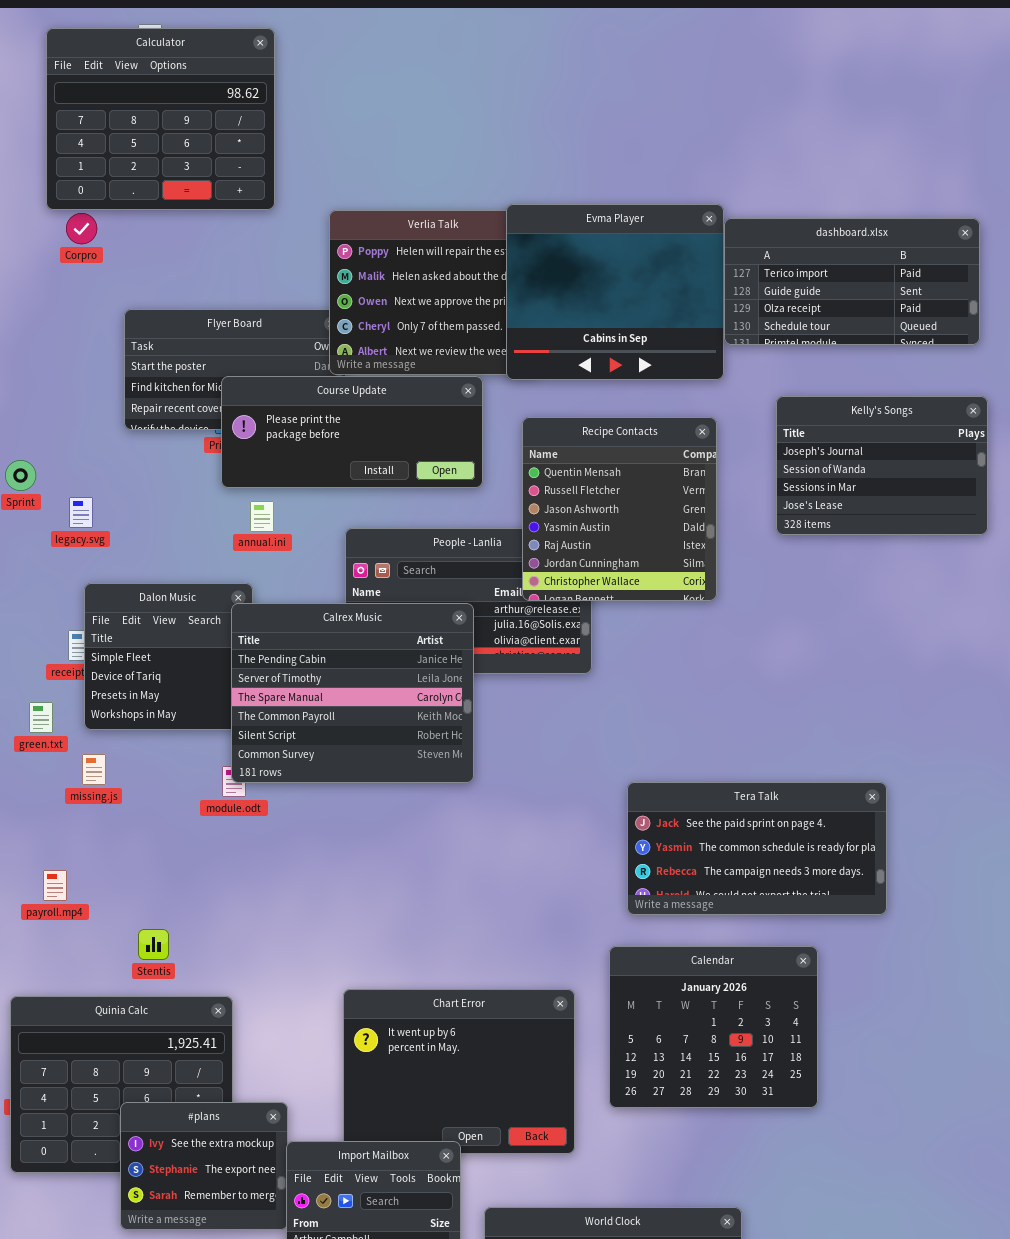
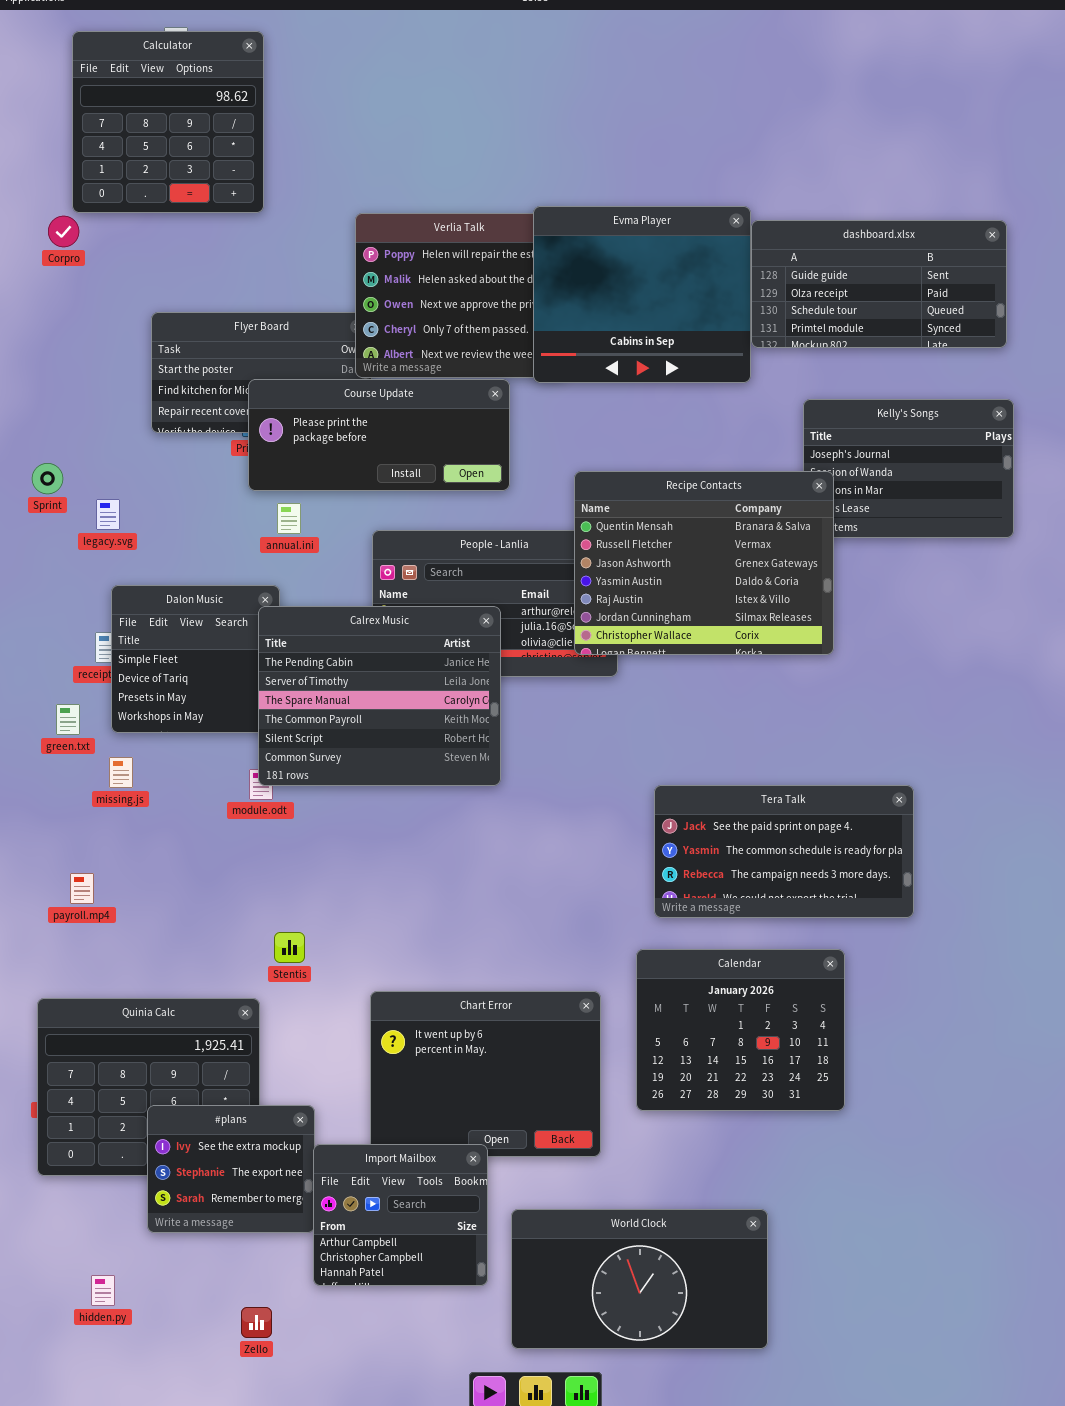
Calculator: [46,28,275,210] -> [72,31,264,213], resized
Corpro: [66,213,97,244] -> [48,216,79,247], moved
dashboard.xlsx: [724,218,980,345] -> [751,220,1007,348], scrolled down 1 row
Recipe Contacts: [522,417,717,601] -> [574,471,834,655], moved, resized
Stentis: [138,929,169,960] -> [274,932,305,963], moved

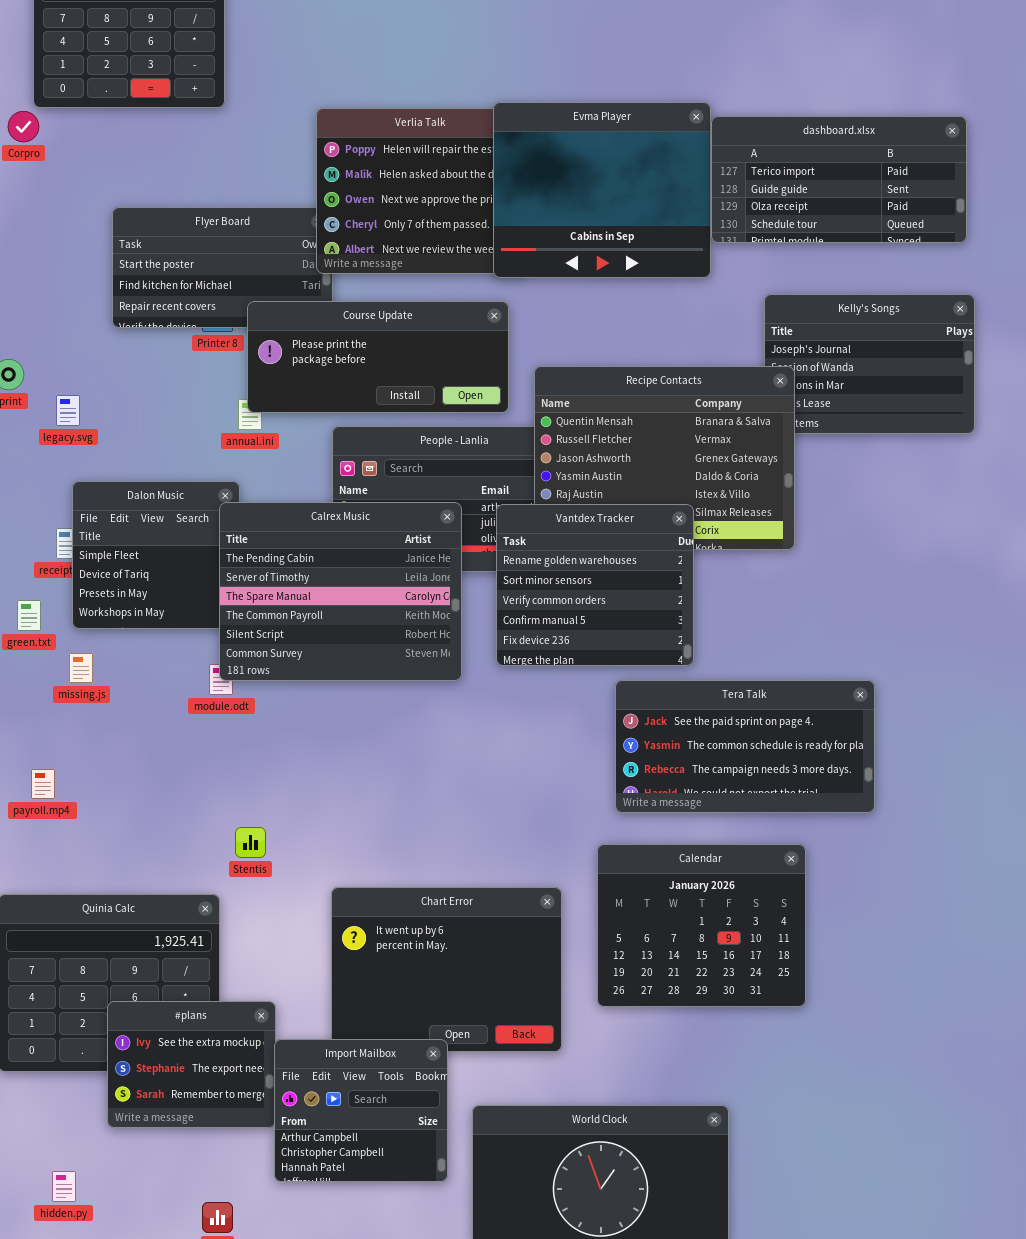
dashboard.xlsx: [751,220,1007,348] -> [711,116,967,243], scrolled up 1 row
Course Update: [248,379,510,491] -> [247,301,509,413], moved
Vantdex Tracker: none -> [496,504,694,666], opened

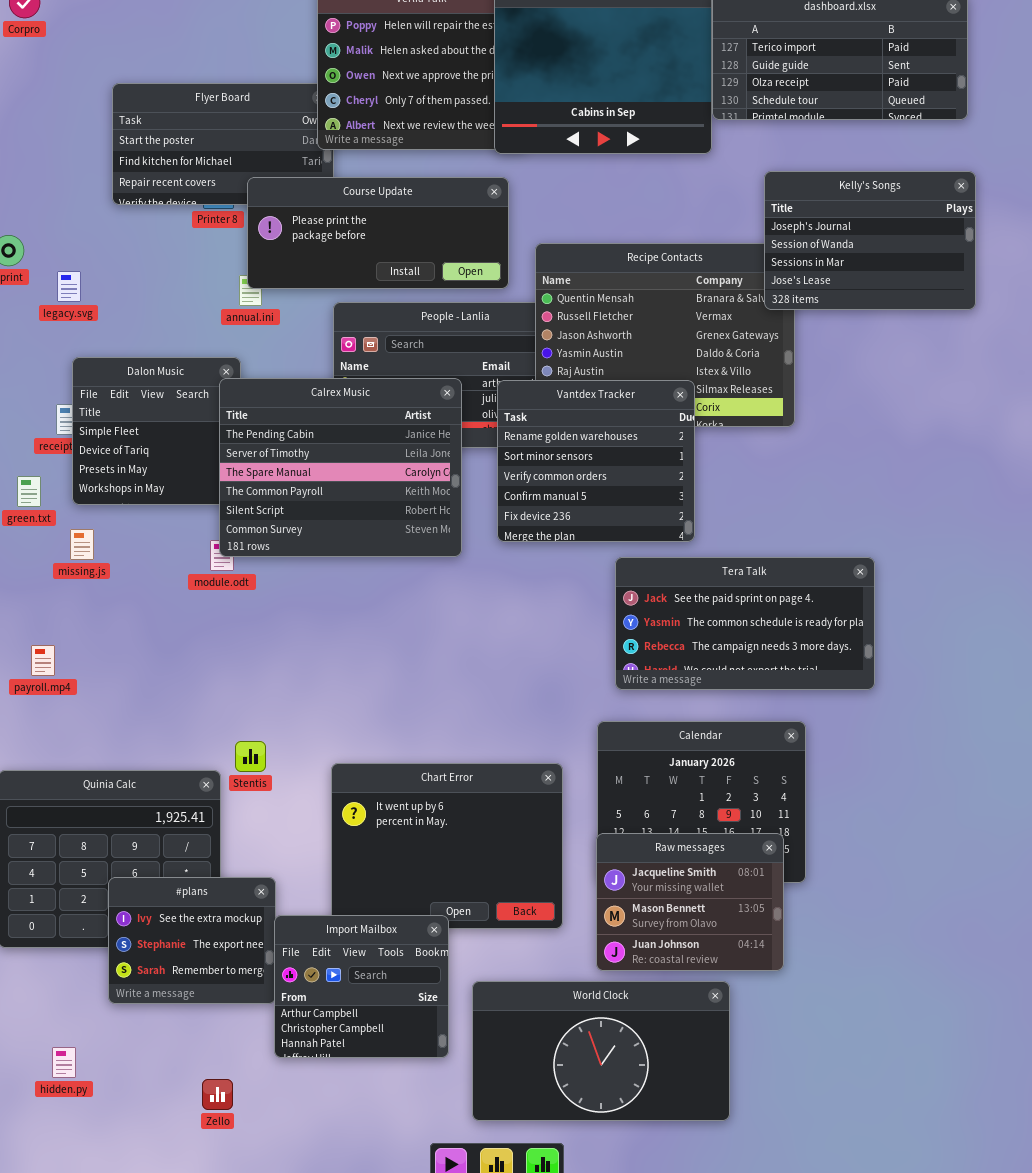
Kelly's Songs: [764,294,975,434] -> [764,171,976,310], raised
Stentis: [235,827,266,858] -> [235,741,266,772], moved
Raw messages: none -> [596,833,784,971], opened

